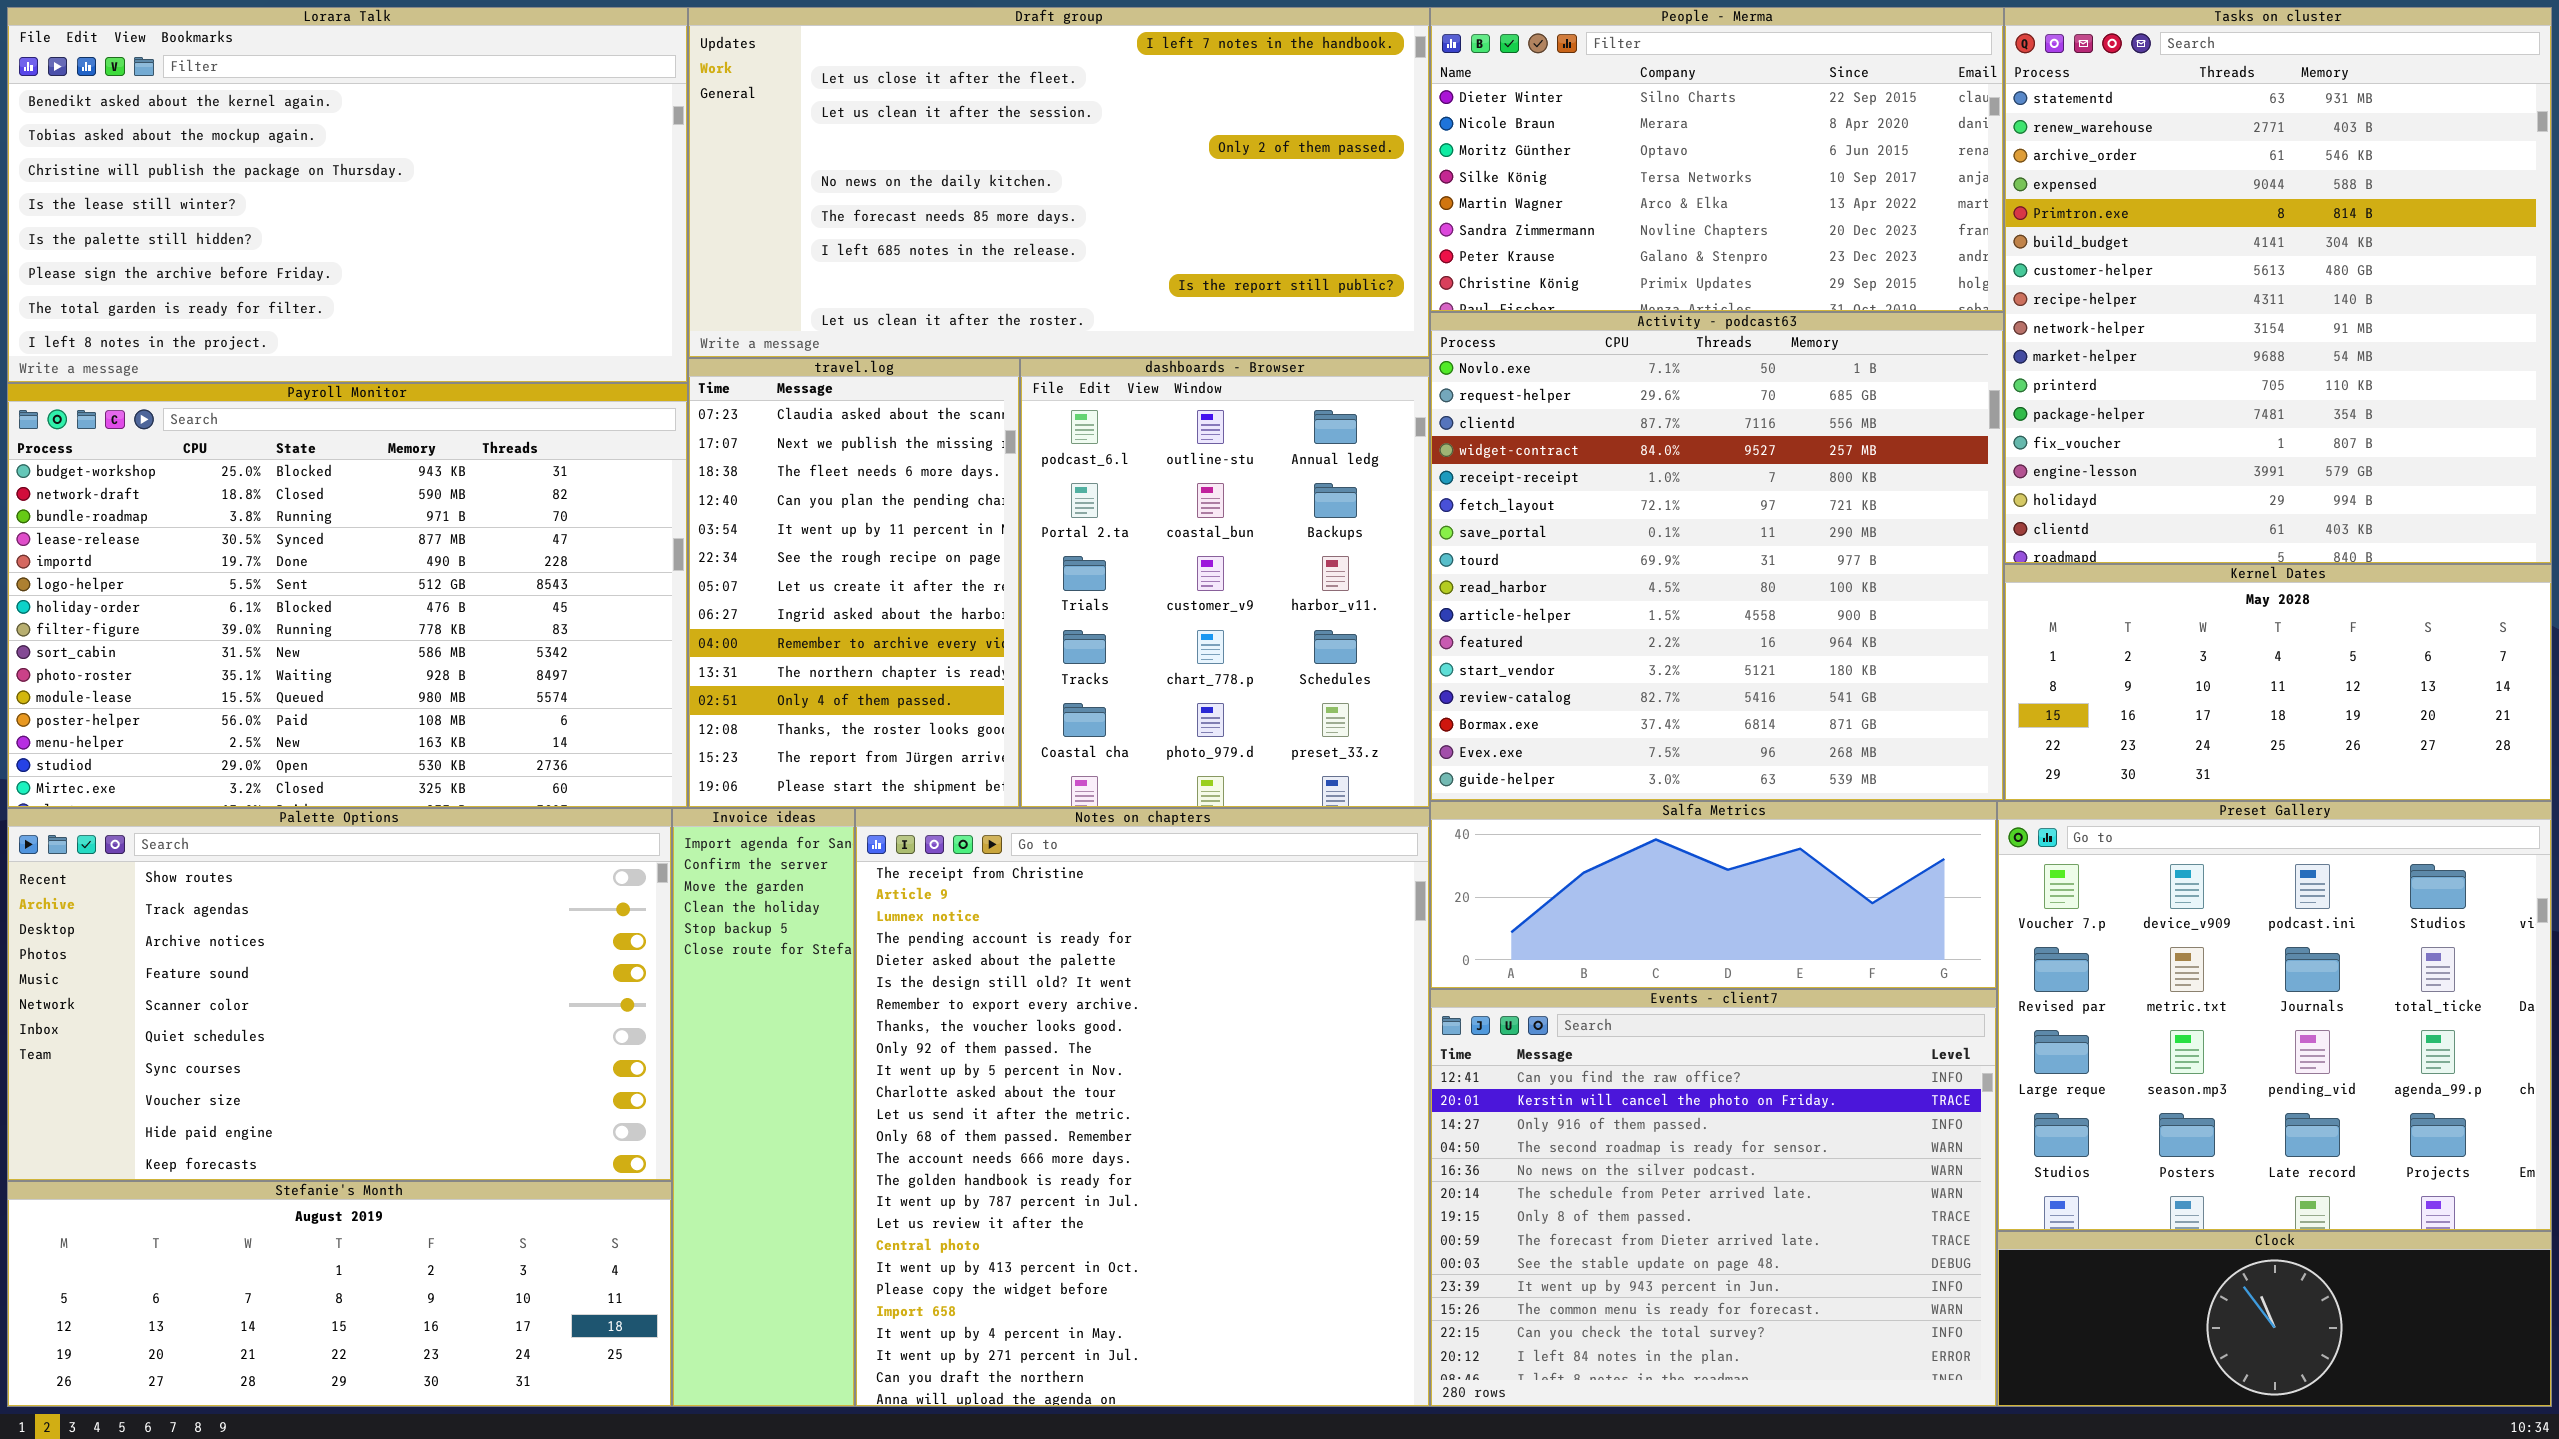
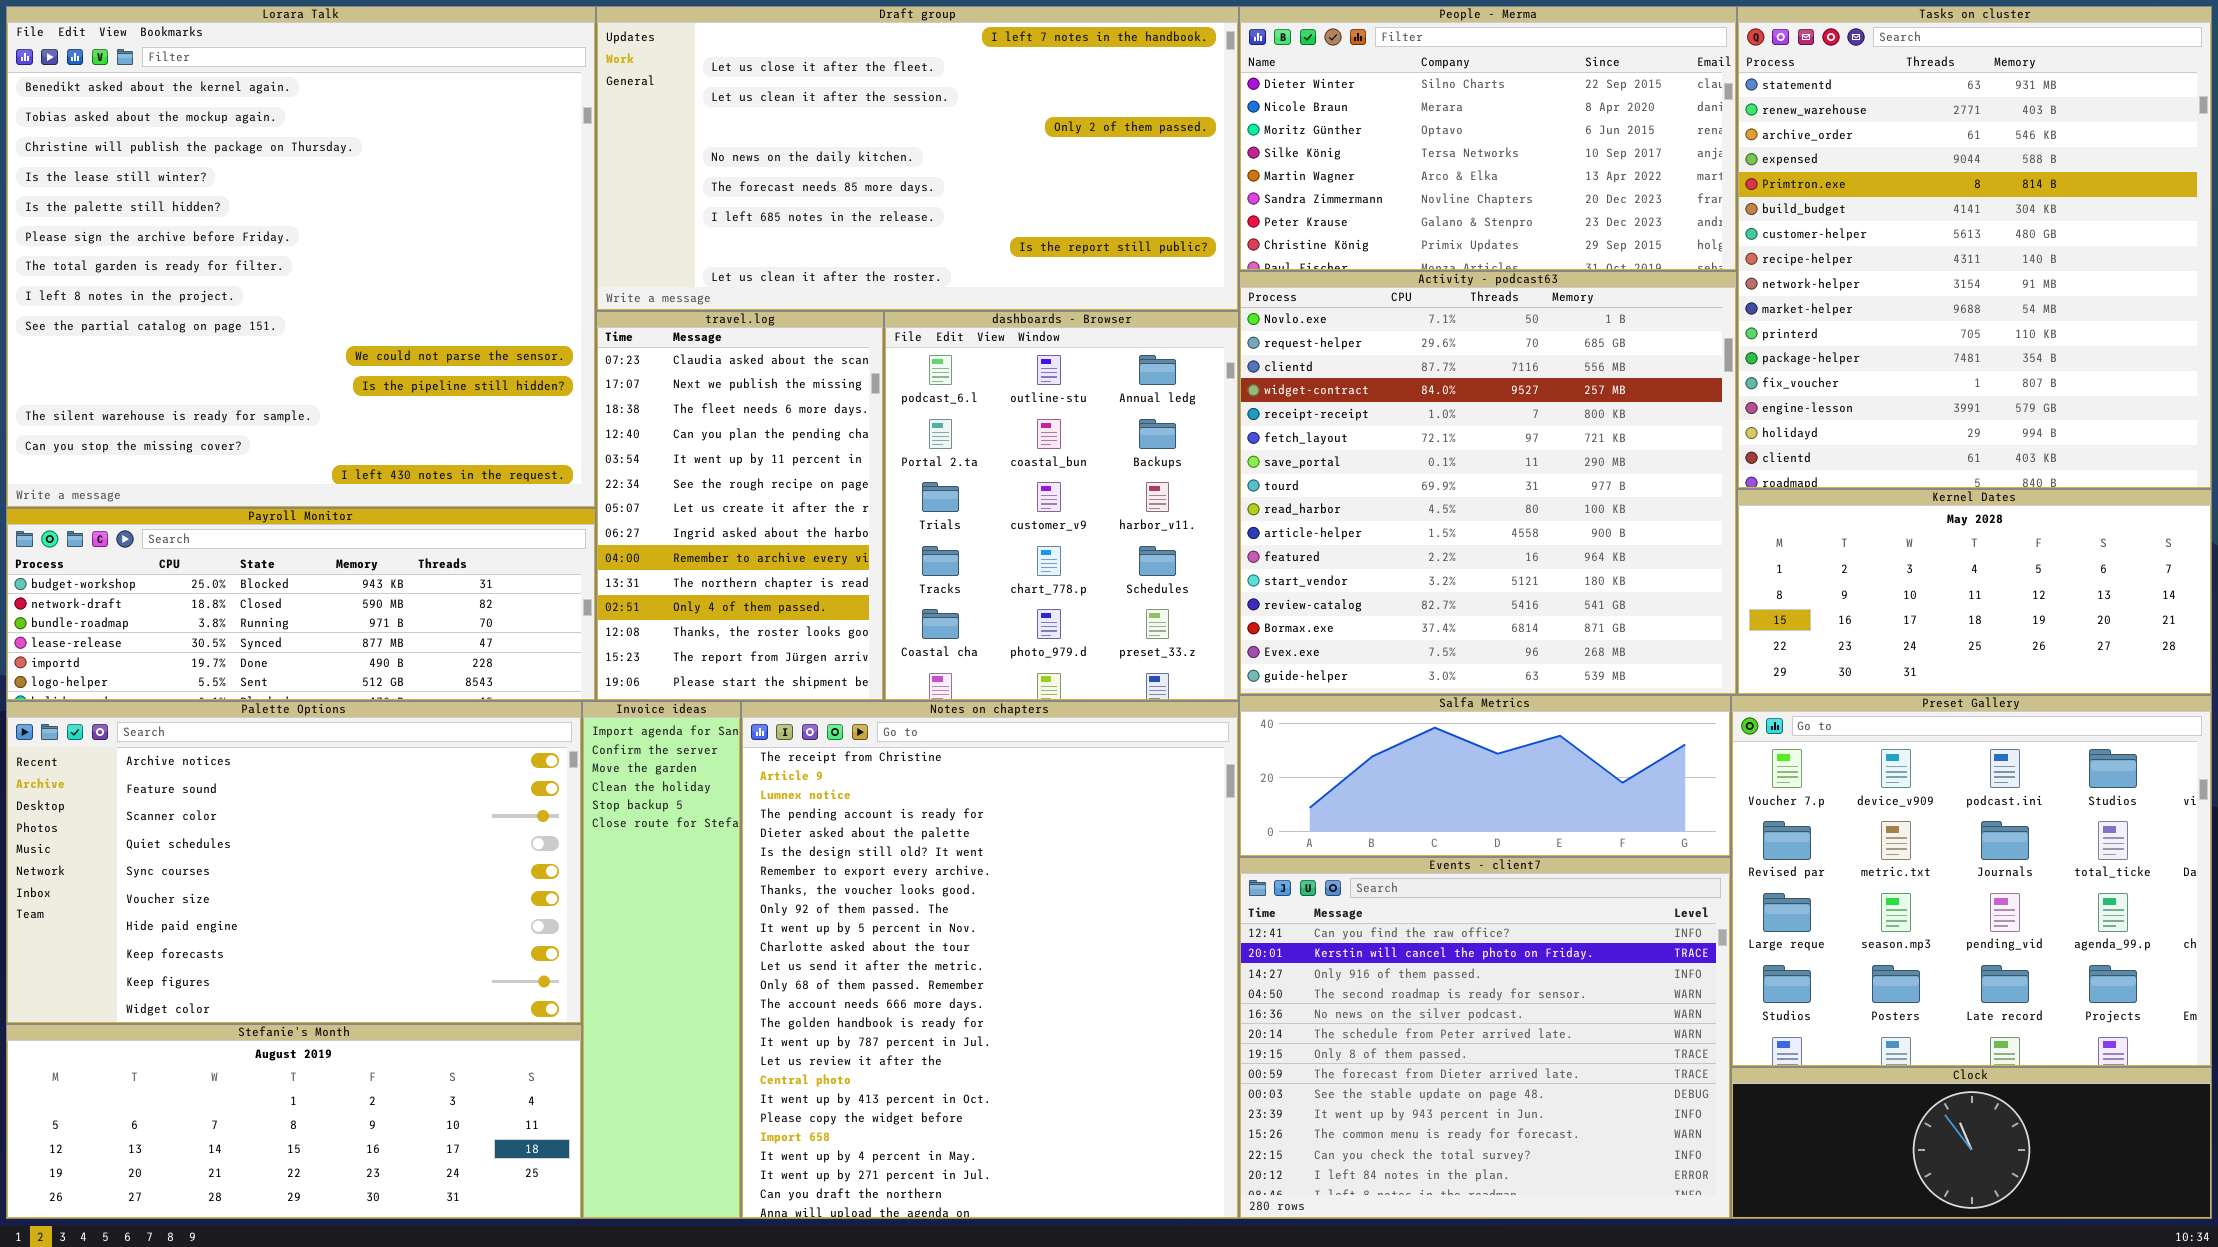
Lorara Talk: [7,7,688,383] -> [6,6,596,508], resized
Payroll Monitor: [7,383,688,808] -> [6,508,596,701], resized
Palette Options: [7,808,672,1181] -> [6,701,582,1024], scrolled down 2 rows

